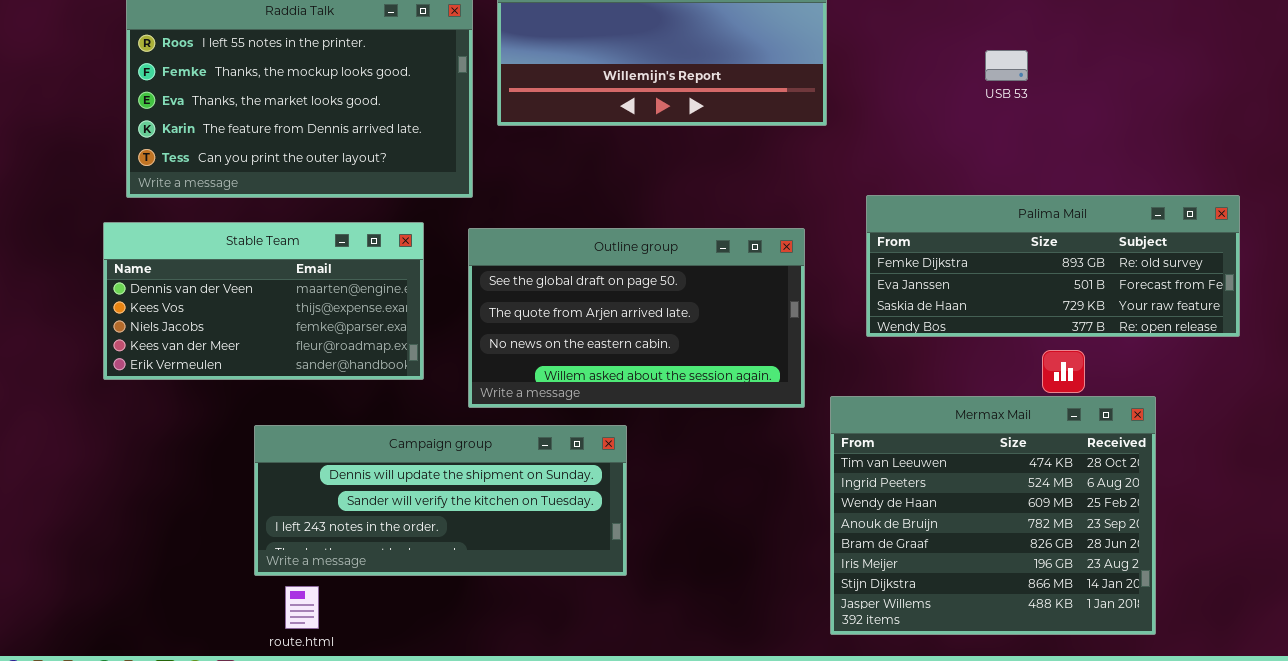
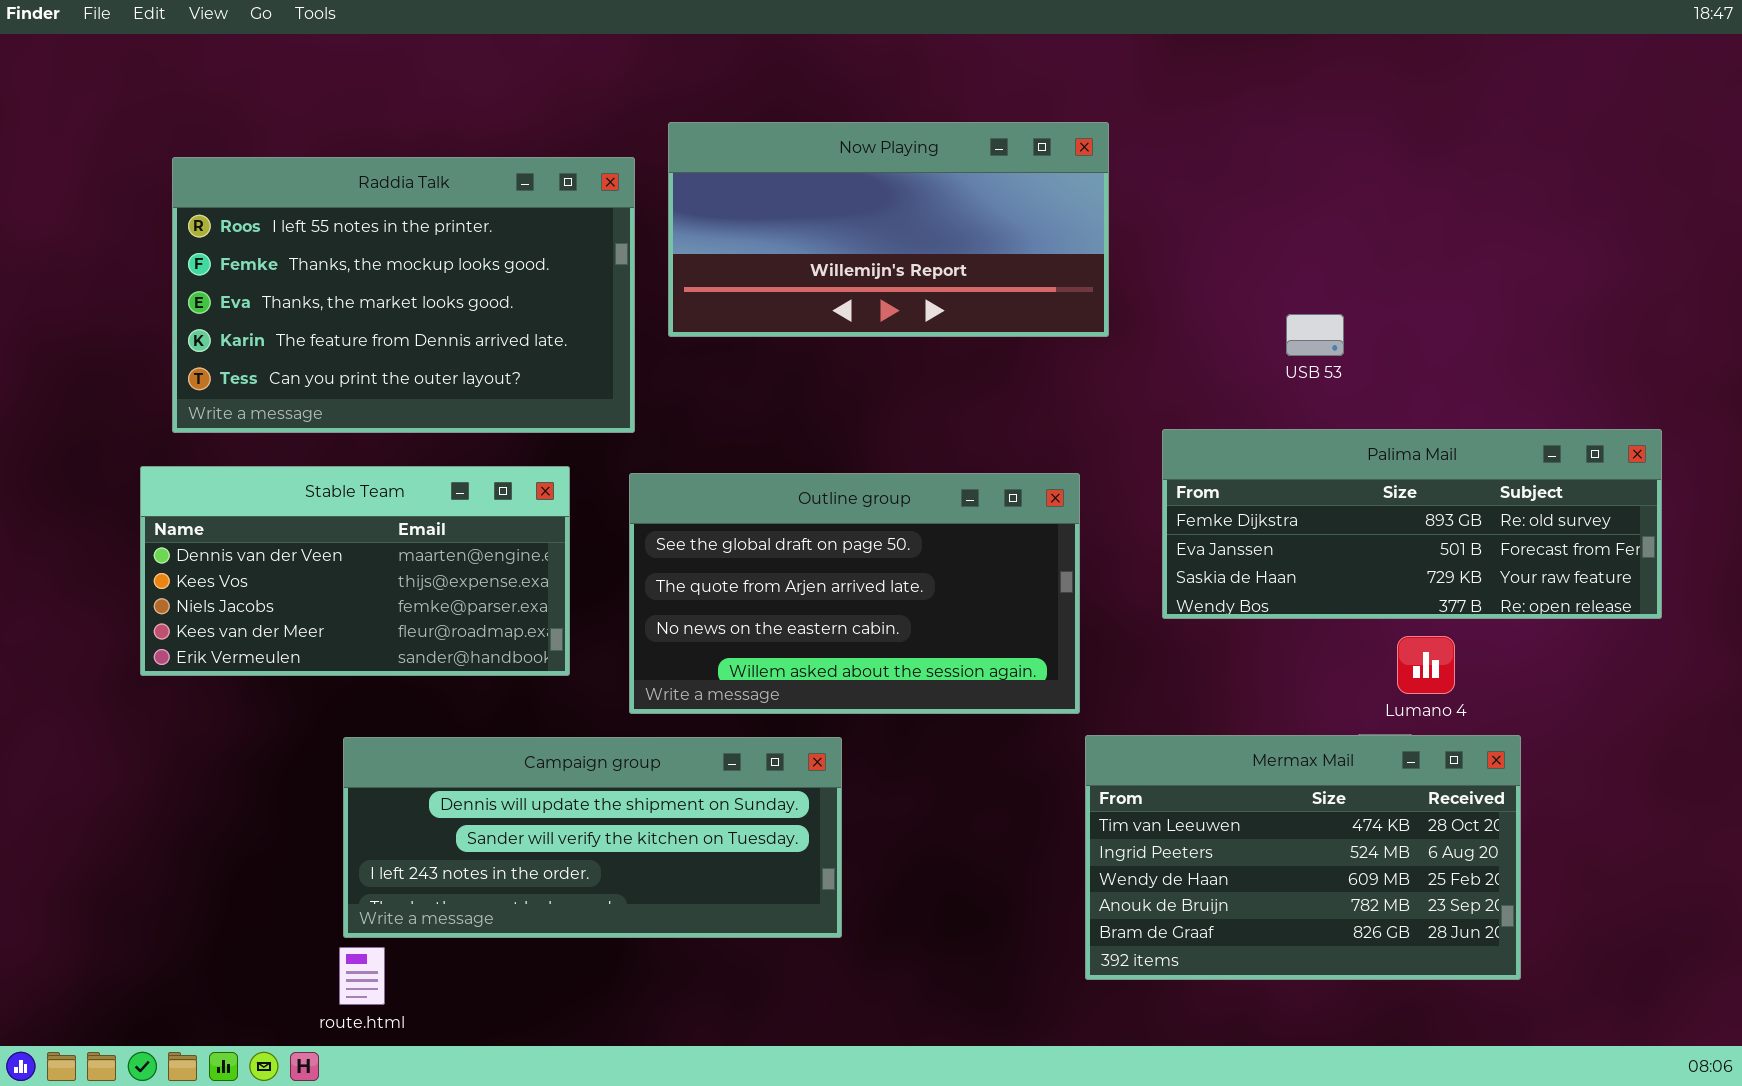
USB 53: [985,50,1028,81] -> [1286,314,1344,356], moved
Mermax Mail: [830,396,1156,635] -> [1085,735,1521,980], moved, resized
route.html: [285,586,319,629] -> [339,947,385,1005], moved

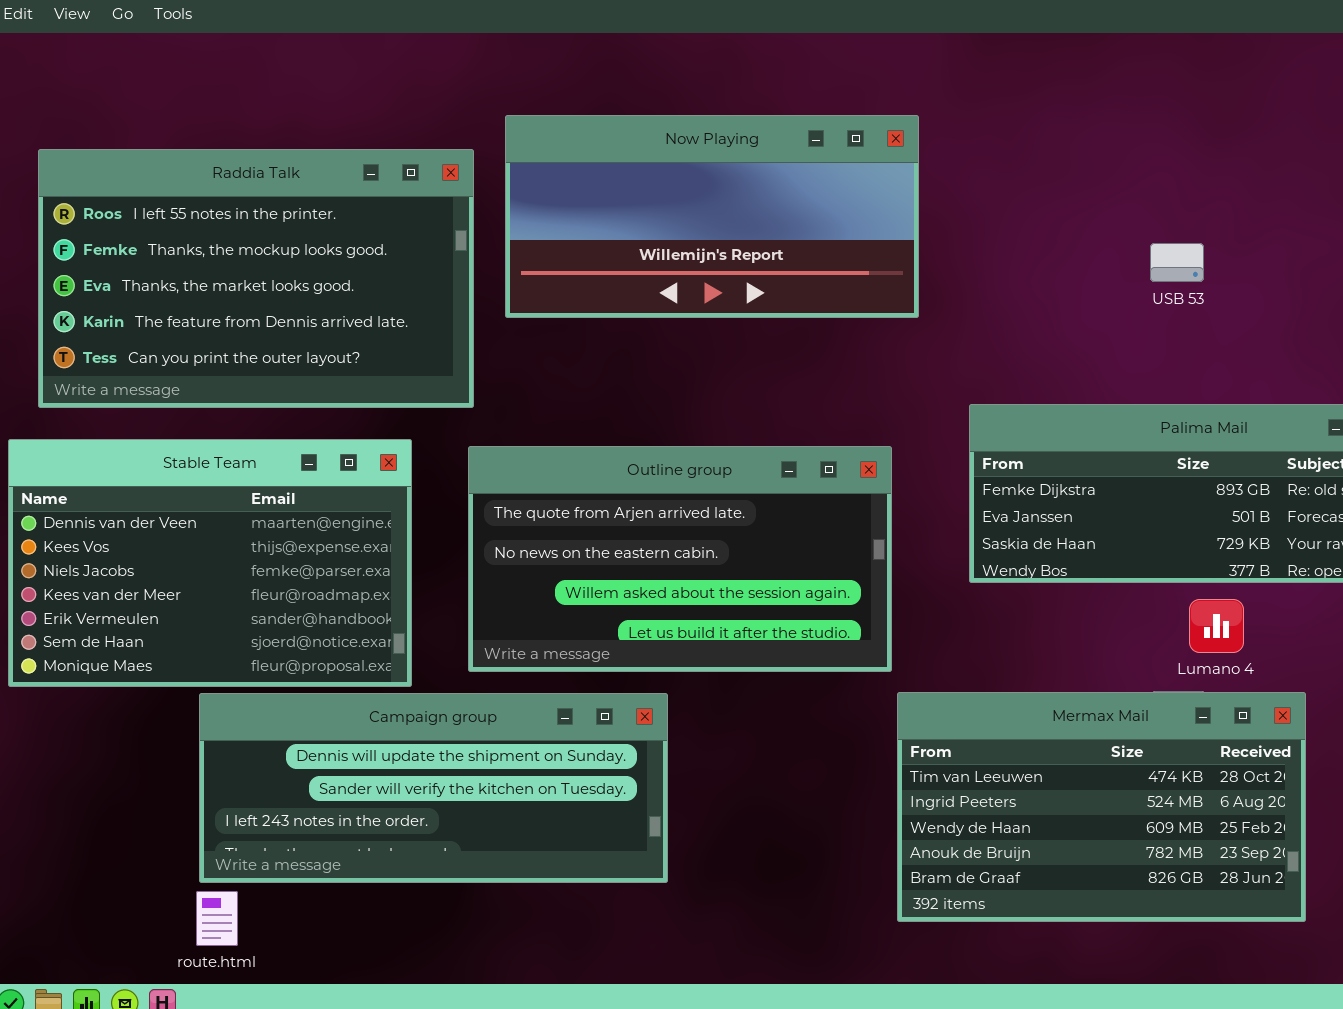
USB 53: [1286,314,1344,356] -> [1150,243,1204,282], moved
Stable Team: [140,466,570,676] -> [8,439,412,687], resized
Outline group: [629,473,1080,714] -> [468,446,892,672], scrolled down 1 row

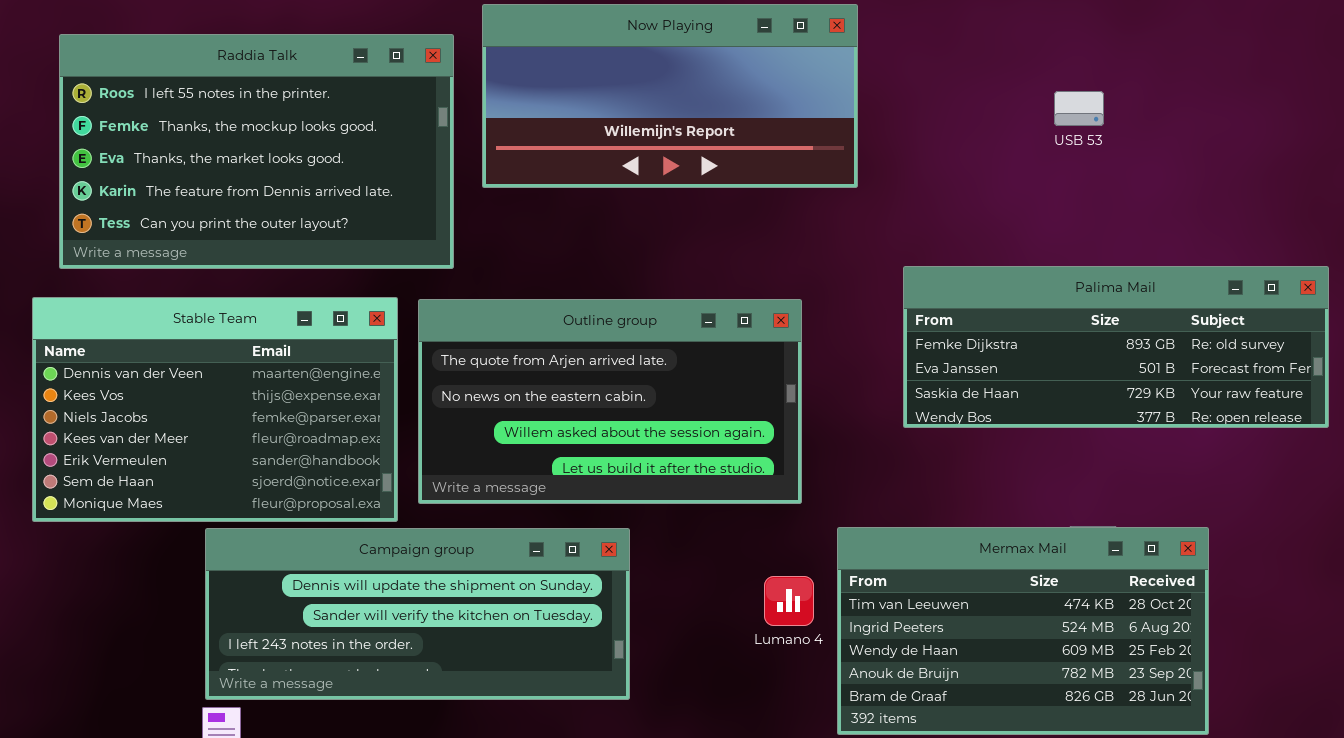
USB 53: [1150,243,1204,282] -> [1054,91,1104,126], moved
Outline group: [468,446,892,672] -> [418,299,802,504], moved
Lumano 4: [1189,599,1244,653] -> [764,576,814,626], moved

